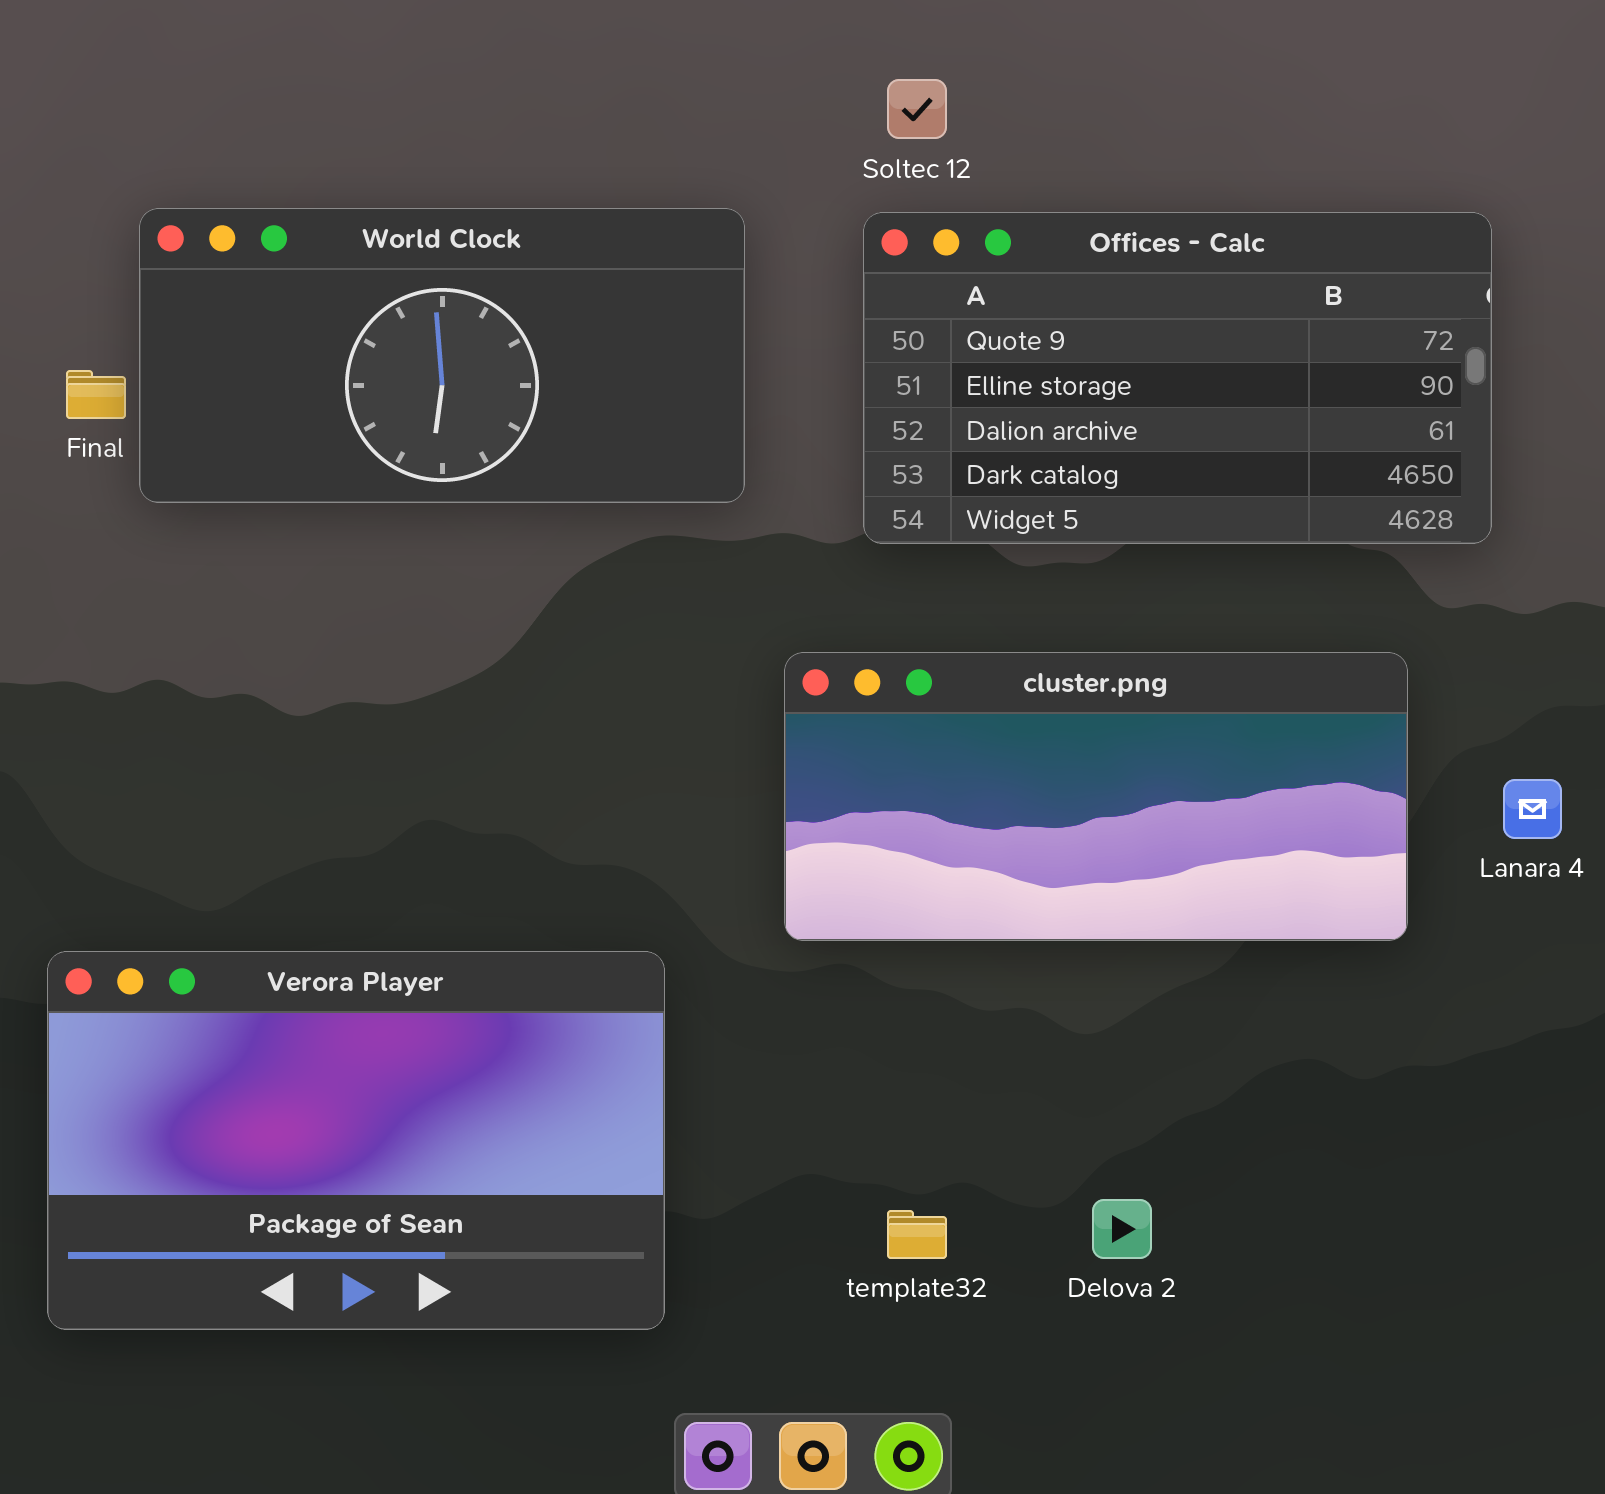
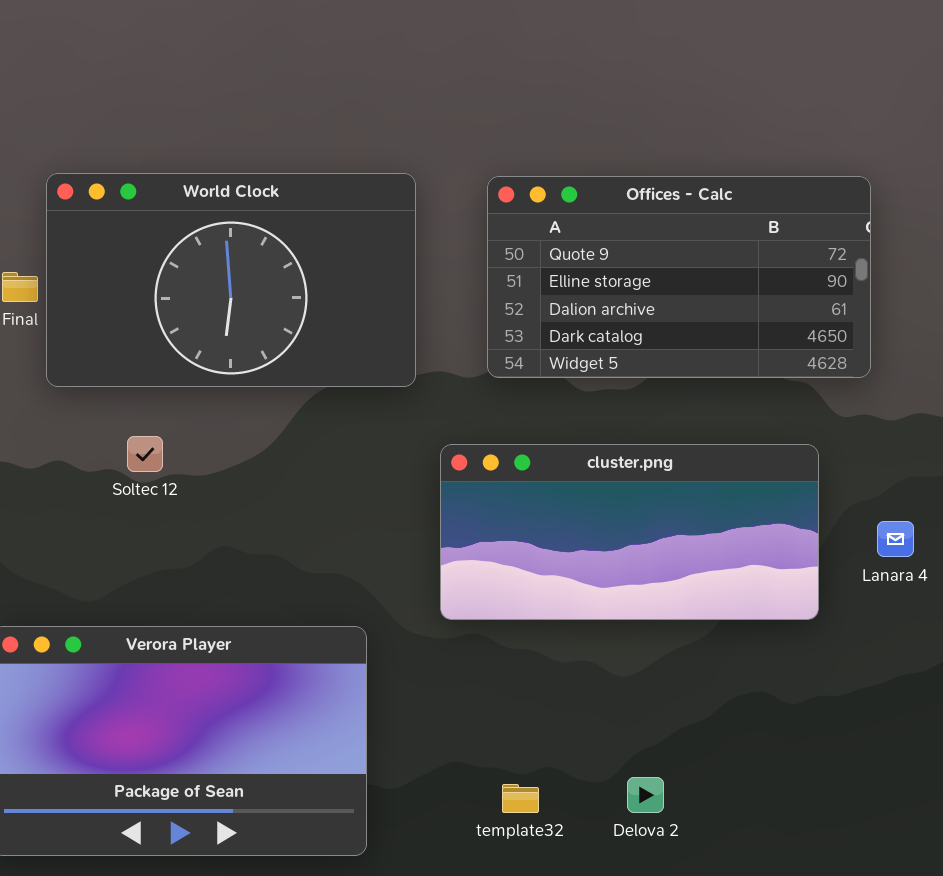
Soltec 12: [887,79,947,139] -> [127,436,163,472], moved
World Clock: [139,208,745,503] -> [46,173,416,387], resized

